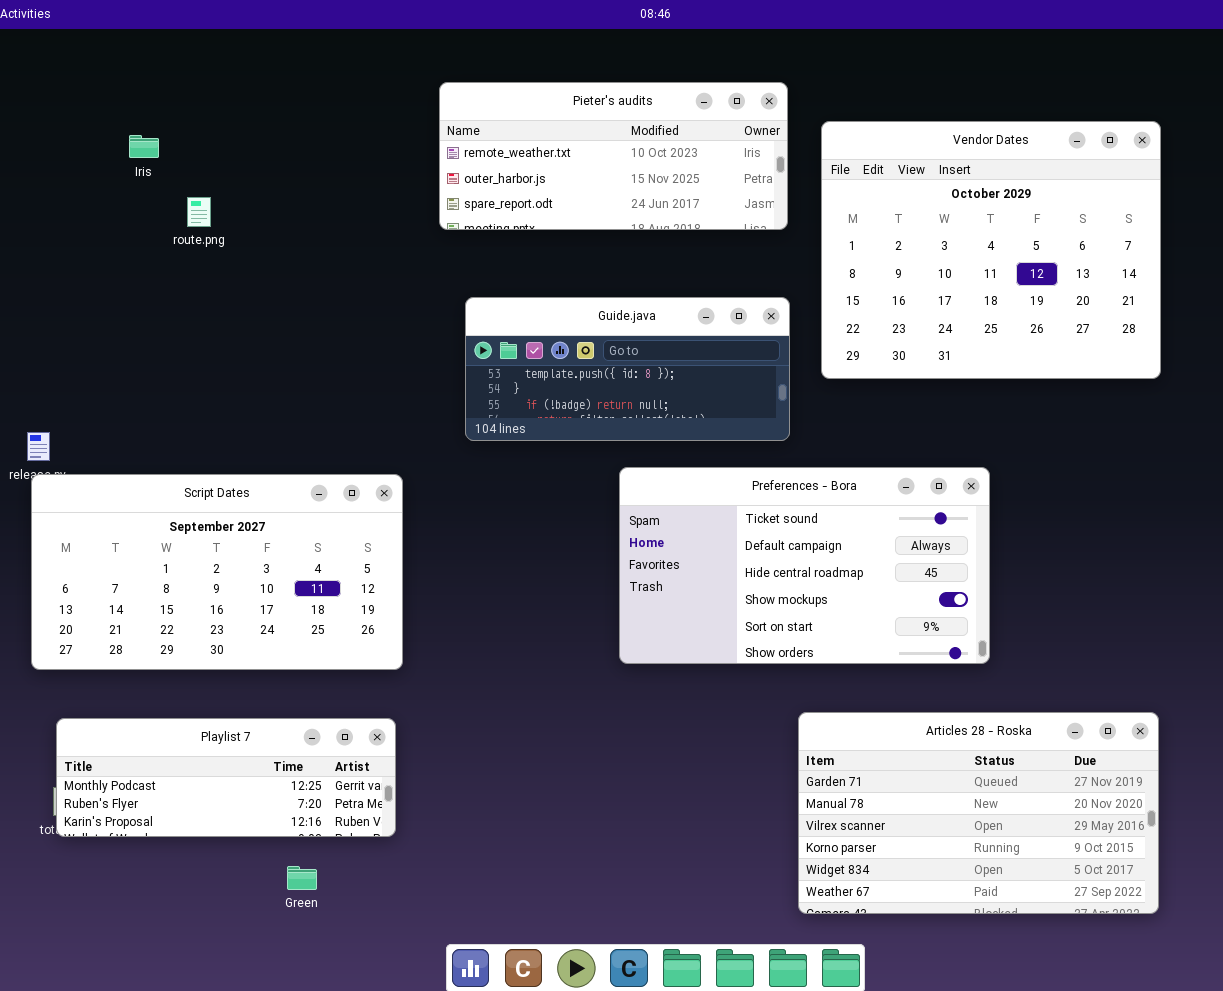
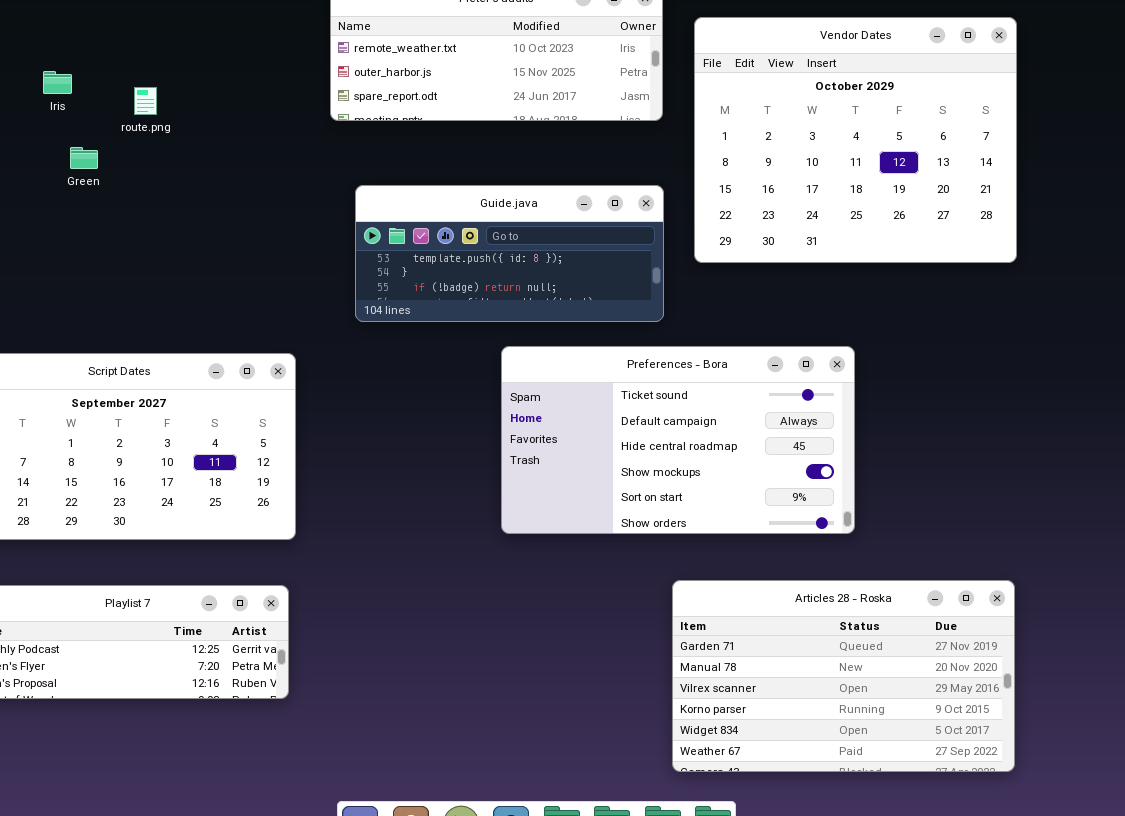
Iris: [129,135,159,158] -> [43,71,72,94], moved
route.png: [187,197,211,227] -> [134,87,157,115], moved
Green: [287,866,317,890] -> [70,147,98,169], moved

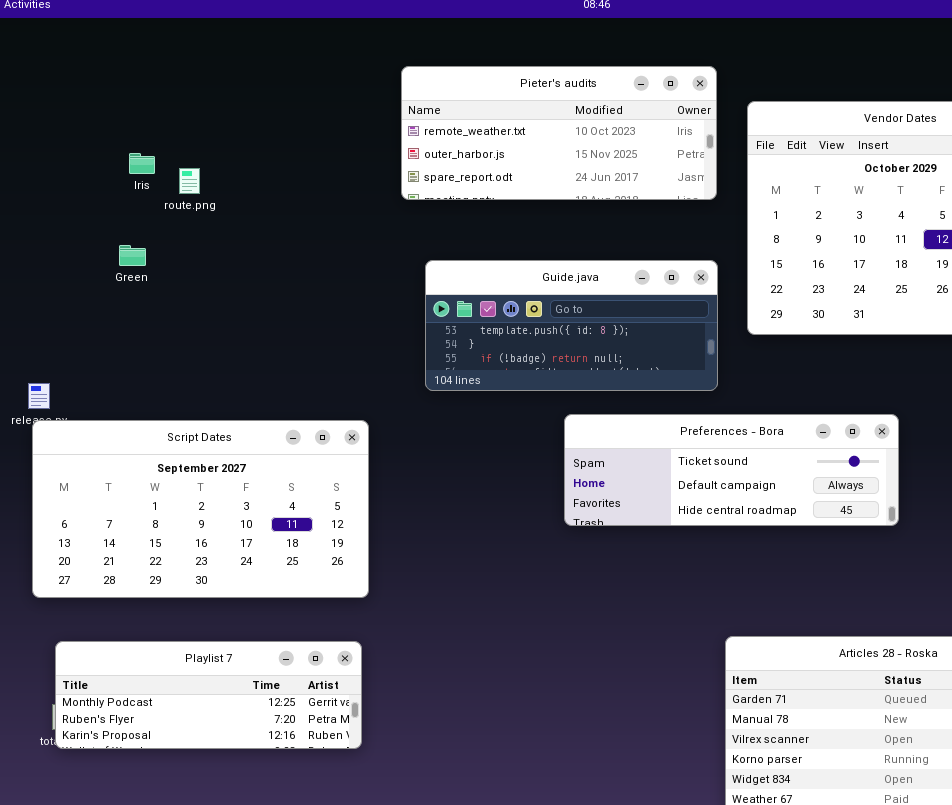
route.png: [134,87,157,115] -> [179,168,200,194], moved
Green: [70,147,98,169] -> [119,245,146,266], moved
Preferences - Bora: [501,346,855,534] -> [564,414,899,526], resized

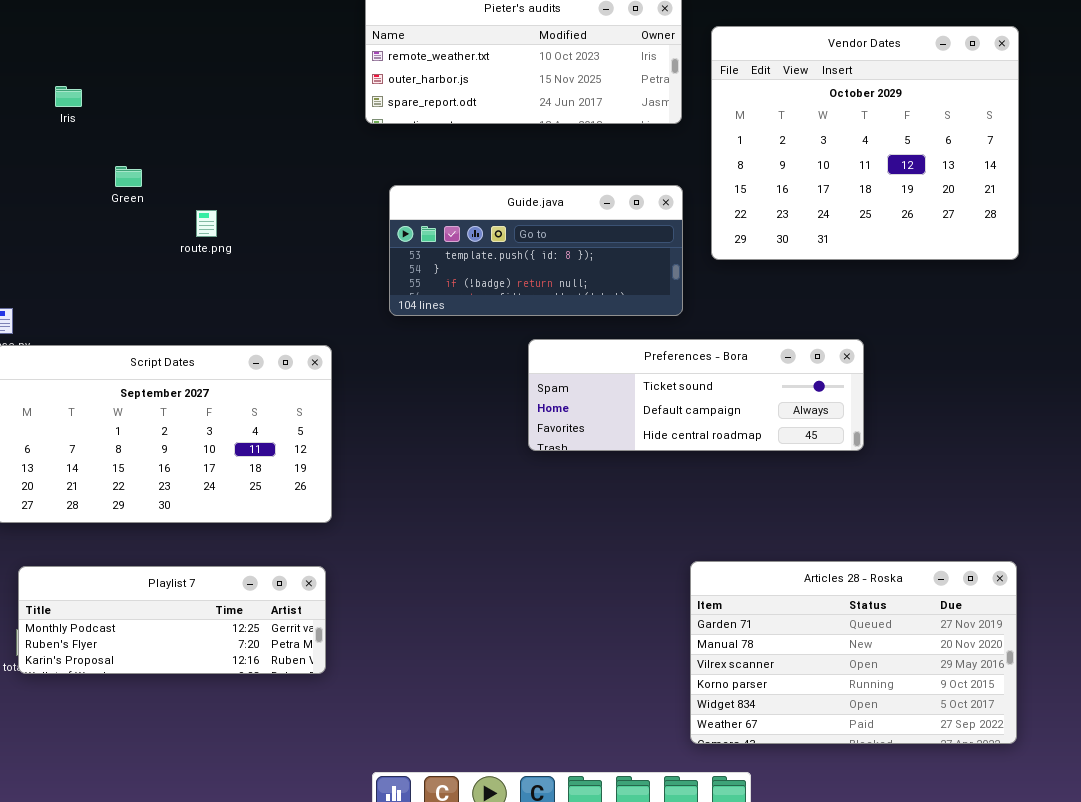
Iris: [129,153,155,174] -> [55,86,82,107], moved
route.png: [179,168,200,194] -> [196,210,217,237], moved
Green: [119,245,146,266] -> [115,166,142,187], moved

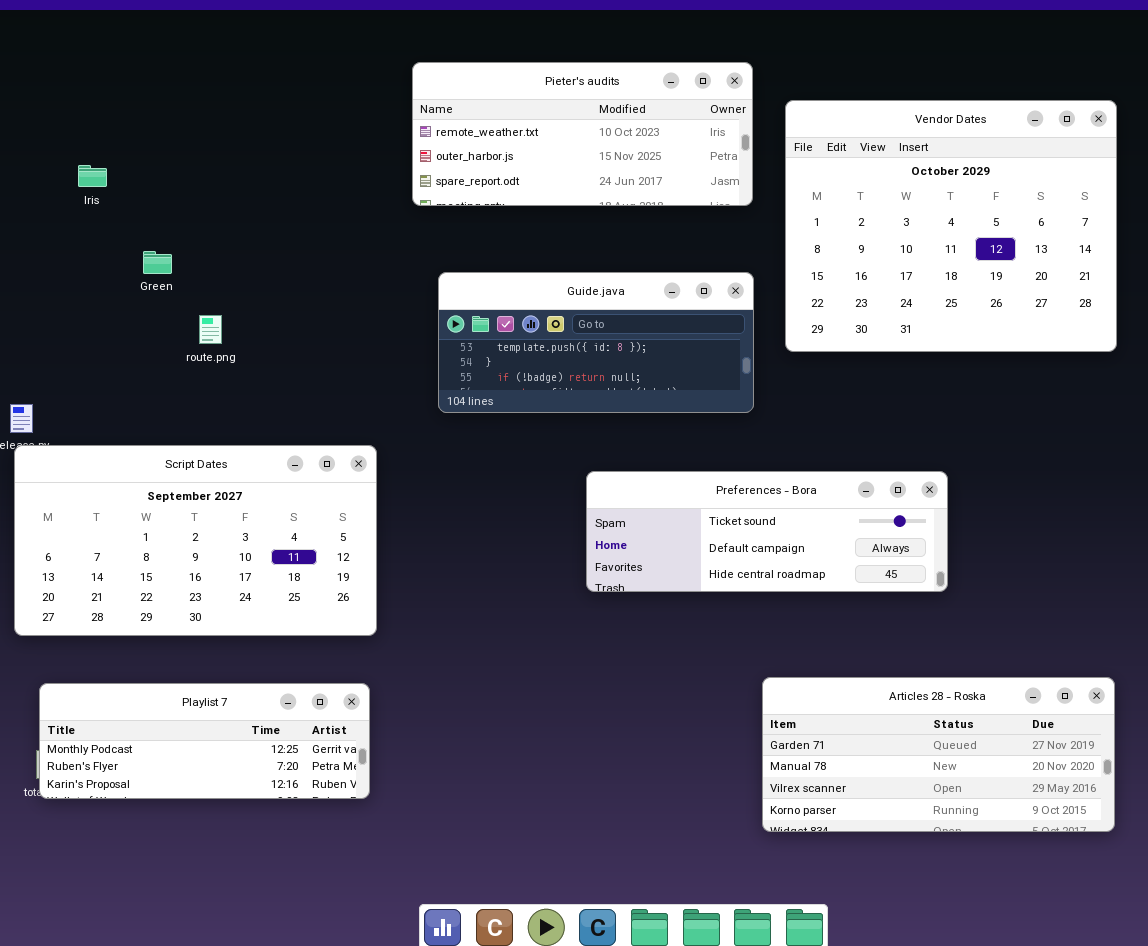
route.png: [196,210,217,237] -> [199,315,222,344], moved
Preferences - Bora: [528,339,864,451] -> [586,471,948,592], moved
Articles 28 - Roska: [690,561,1017,744] -> [762,677,1115,832], resized

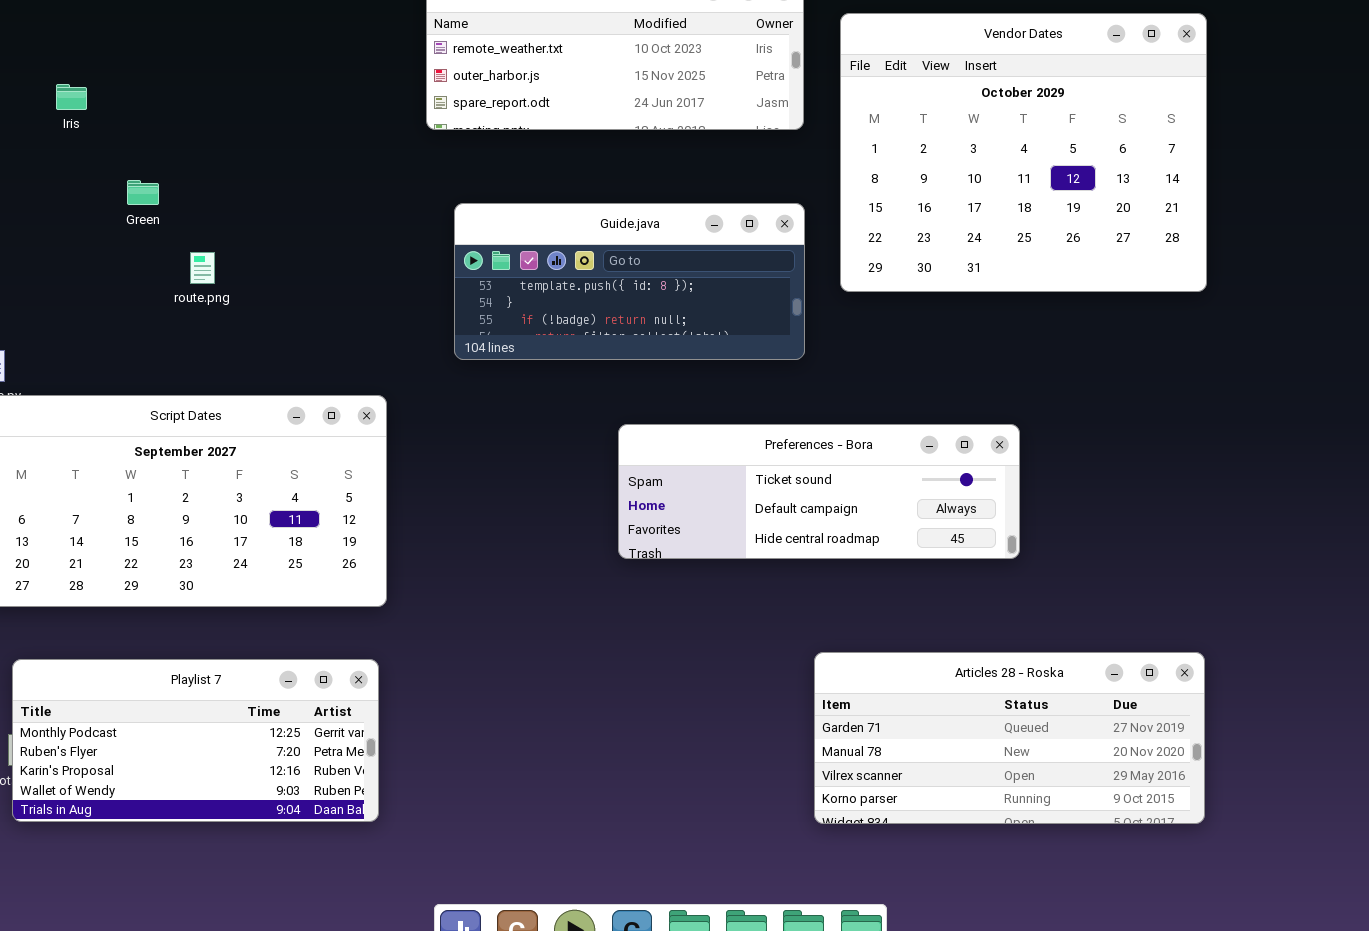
Playlist 7: [39,683,370,799] -> [12,659,379,822], resized

